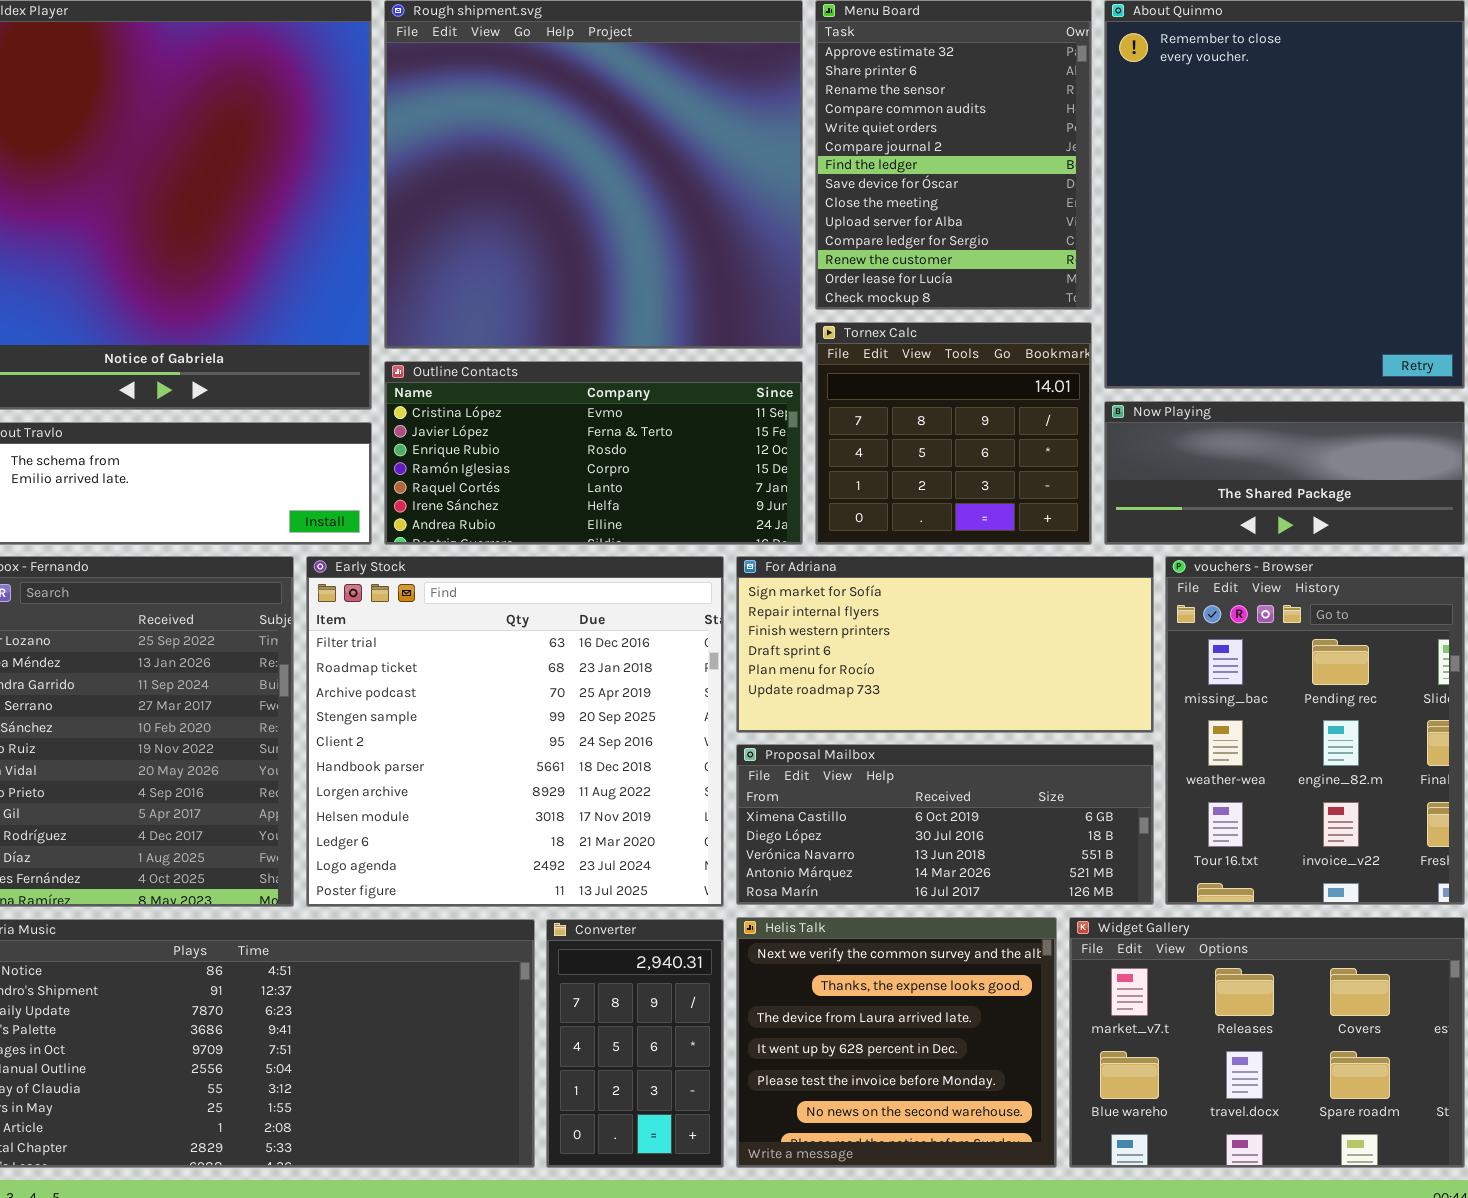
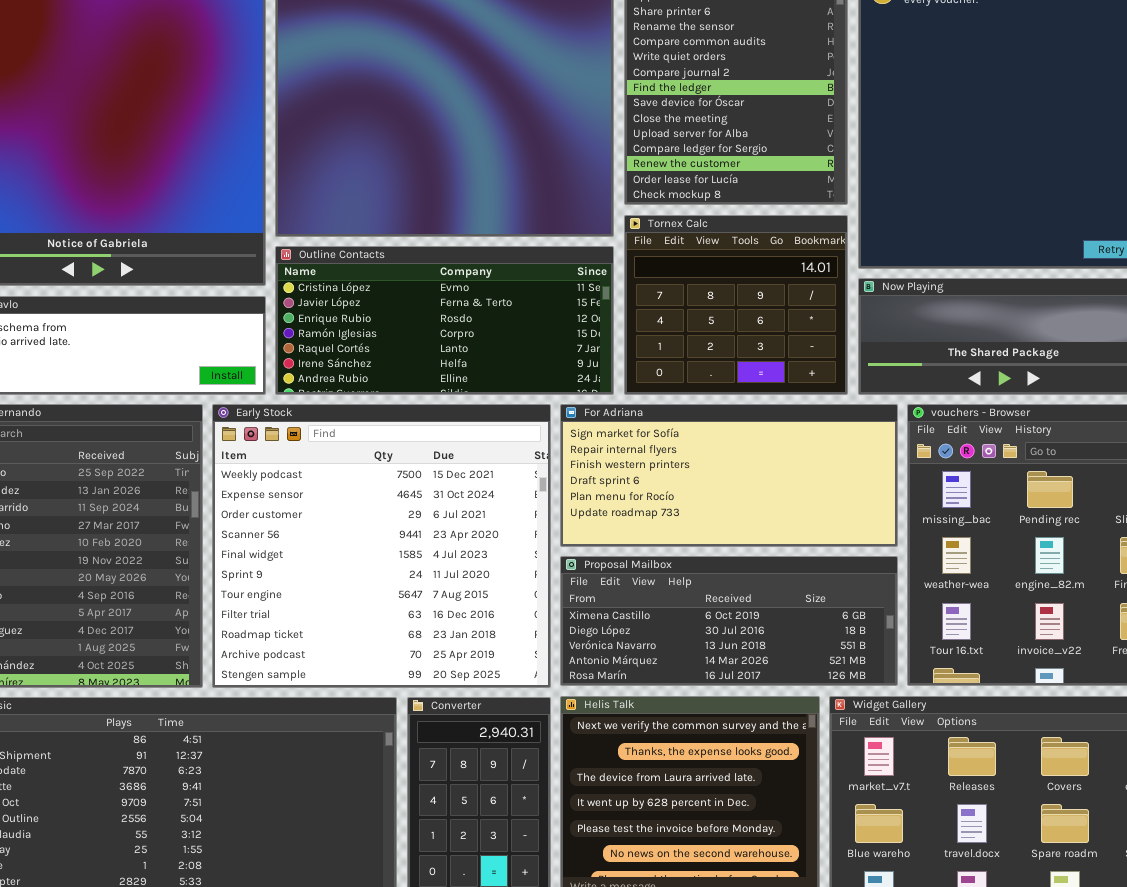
Early Stock: [306,556,724,907] -> [212,404,551,688], scrolled up 7 rows

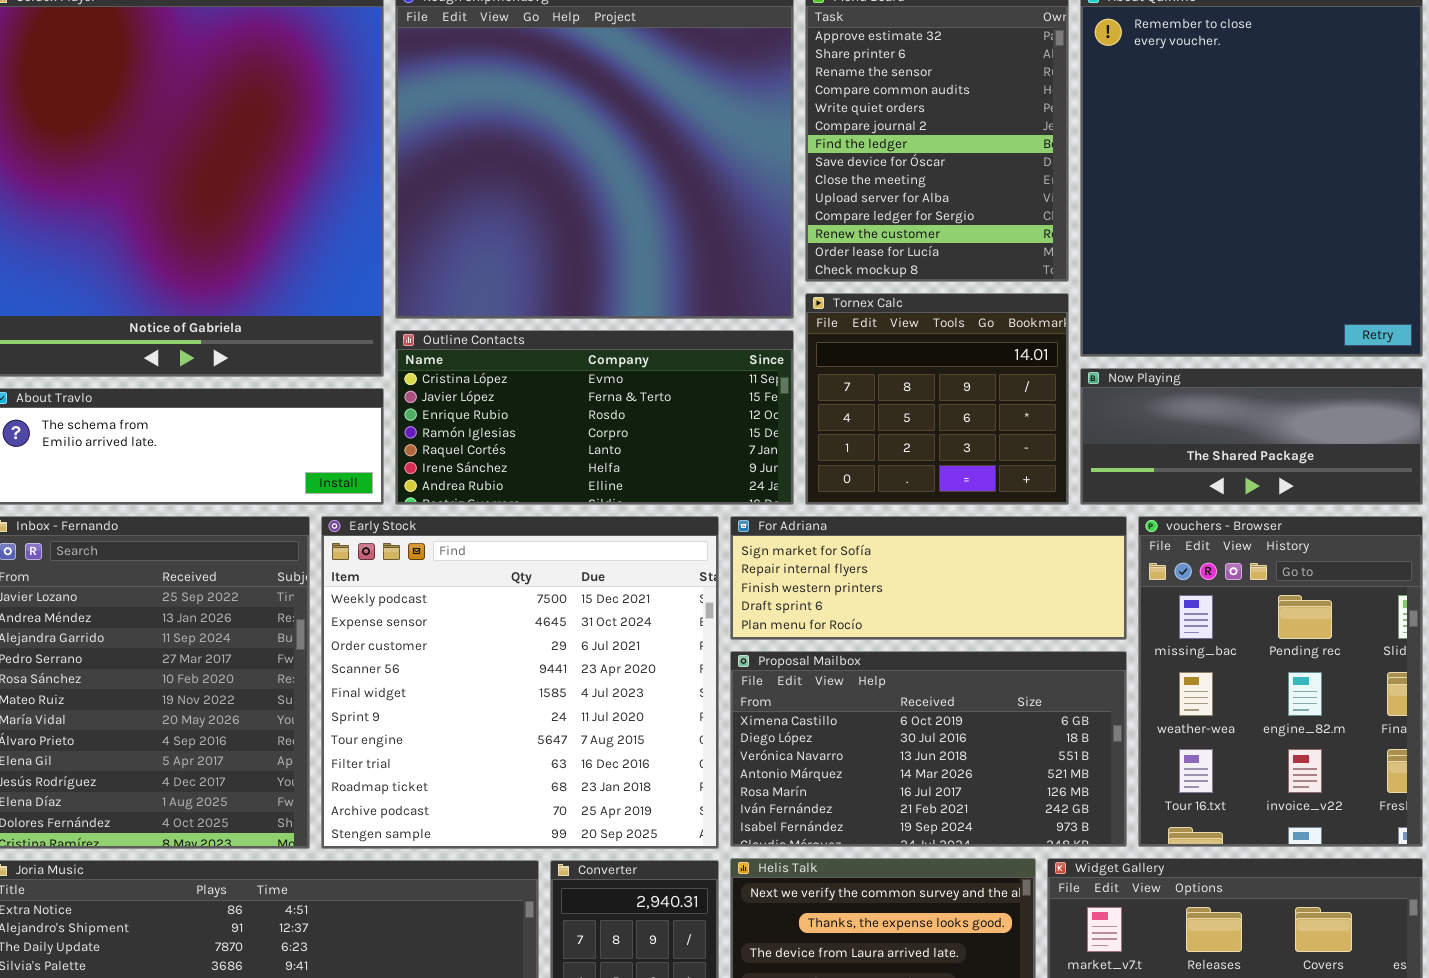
For Adriana: [560,404,898,547] -> [730,516,1127,640], resized
Proposal Mailbox: [560,556,898,686] -> [730,651,1127,847], resized

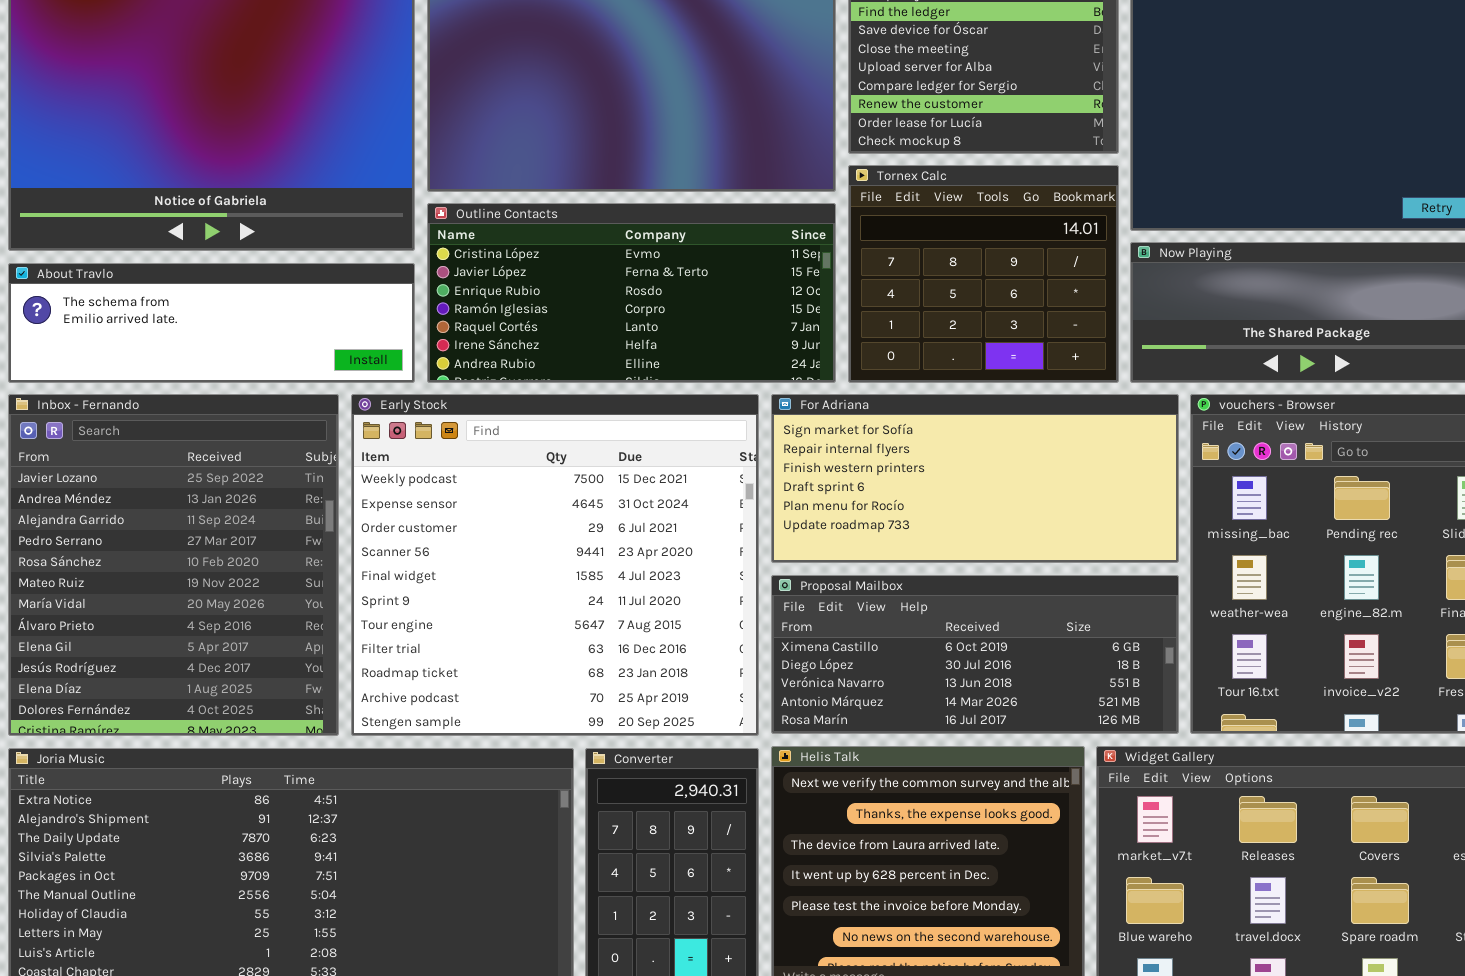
For Adriana: [730,516,1127,640] -> [771,394,1179,563], resized
Proposal Mailbox: [730,651,1127,847] -> [771,575,1179,734], resized

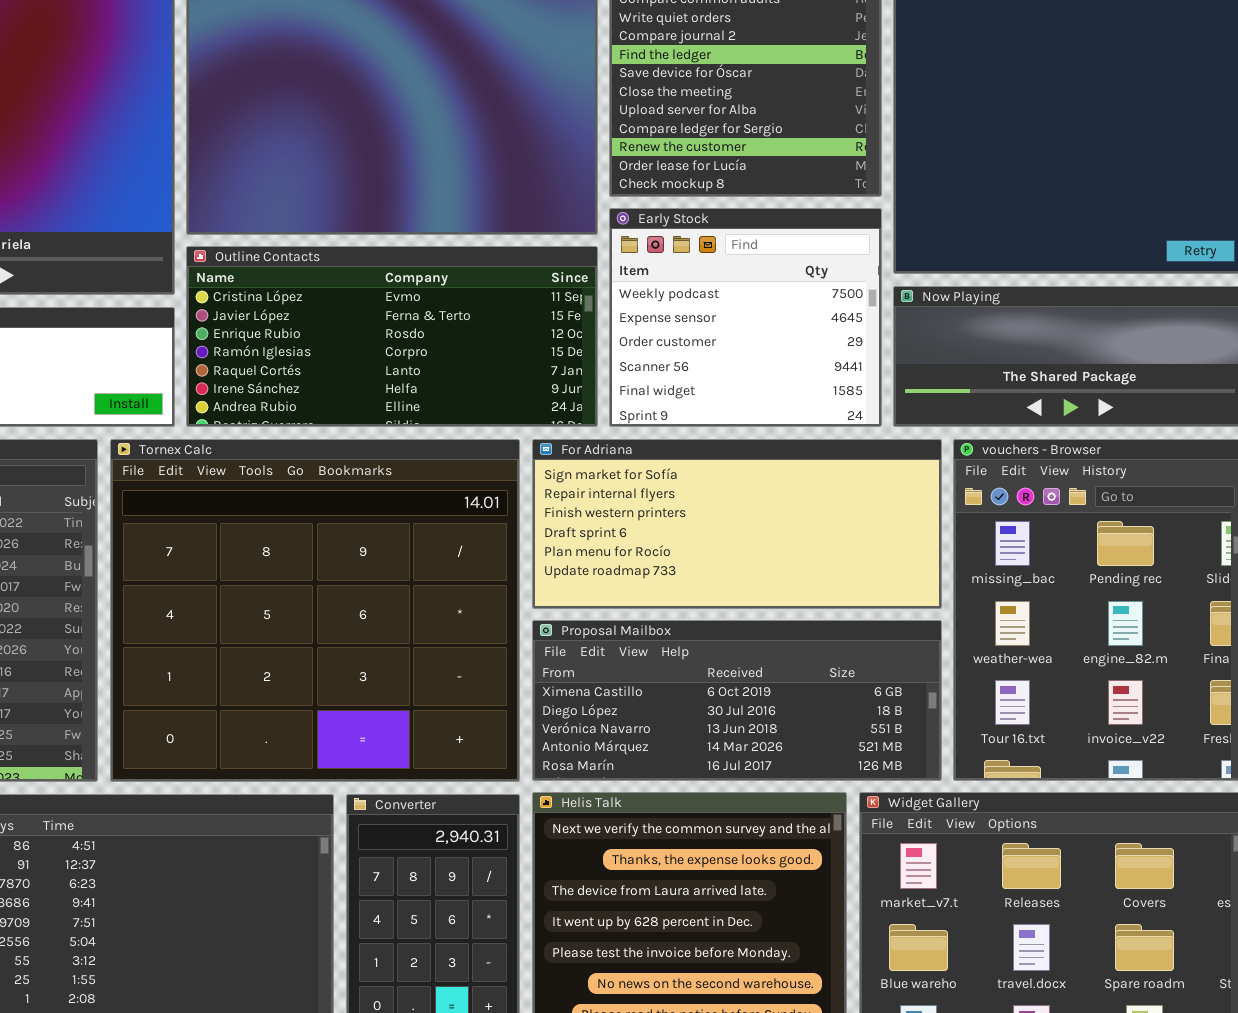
Tornex Calc: [848,165,1119,383] -> [110,439,520,782], moved, resized
Early Stock: [351,394,759,736] -> [609,208,882,427], moved, resized

